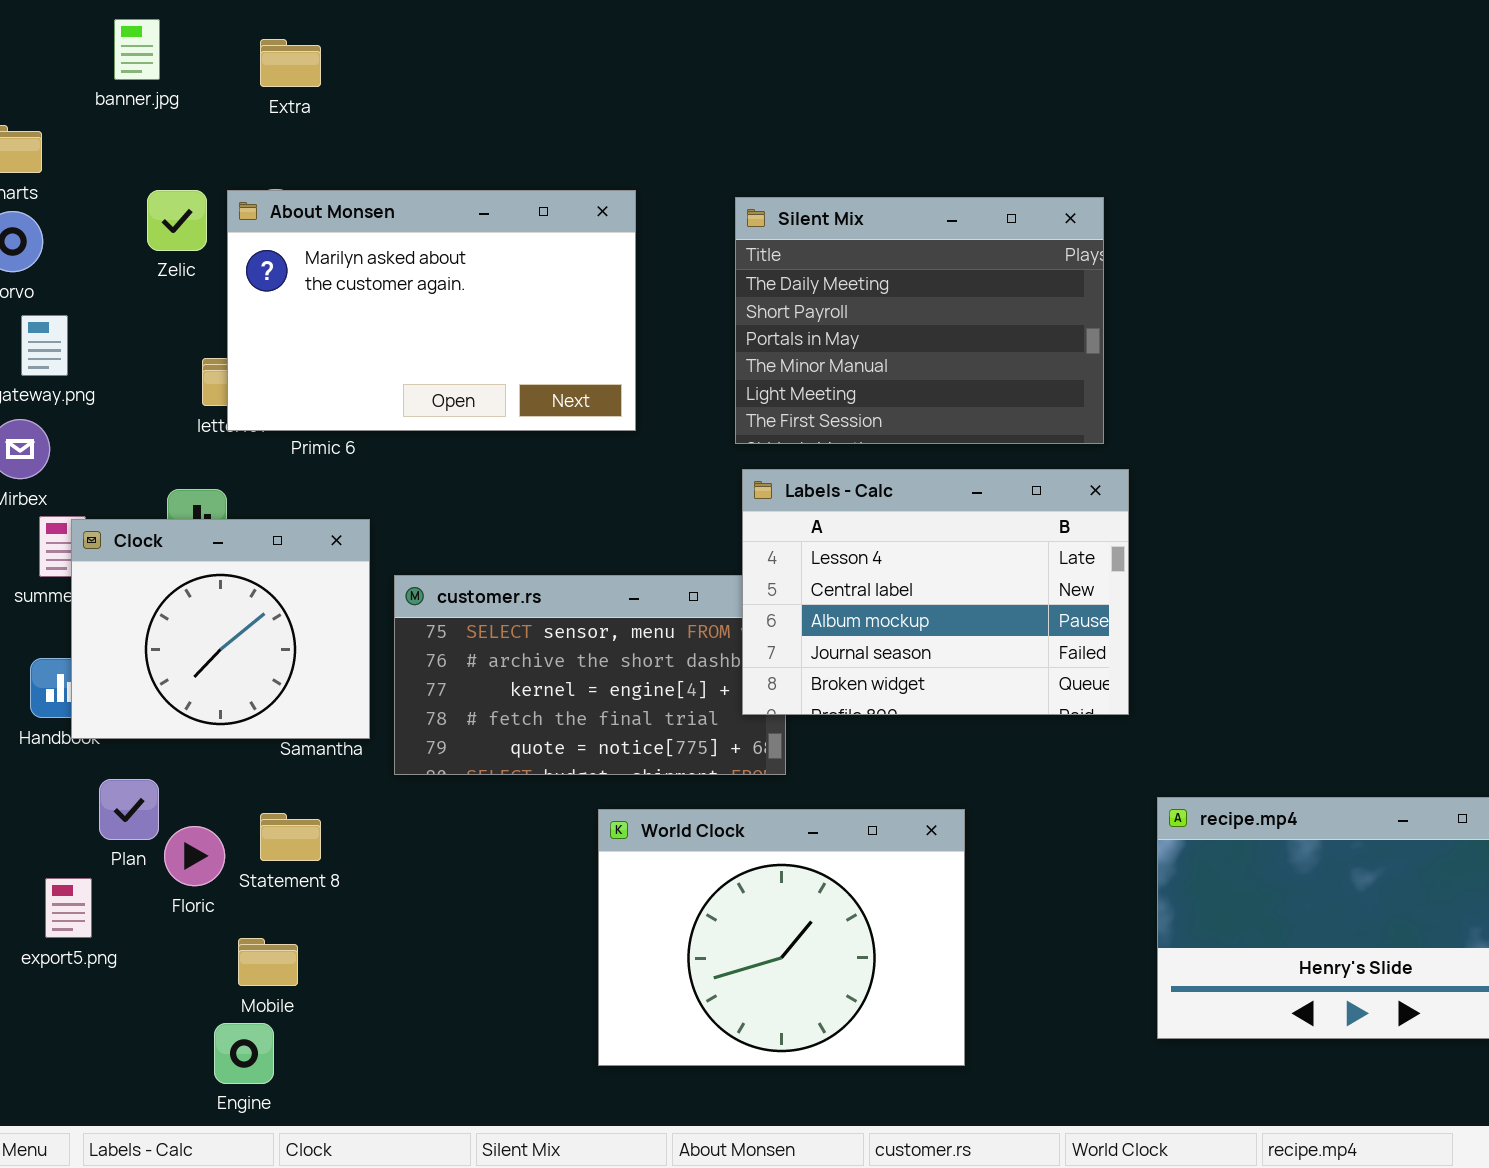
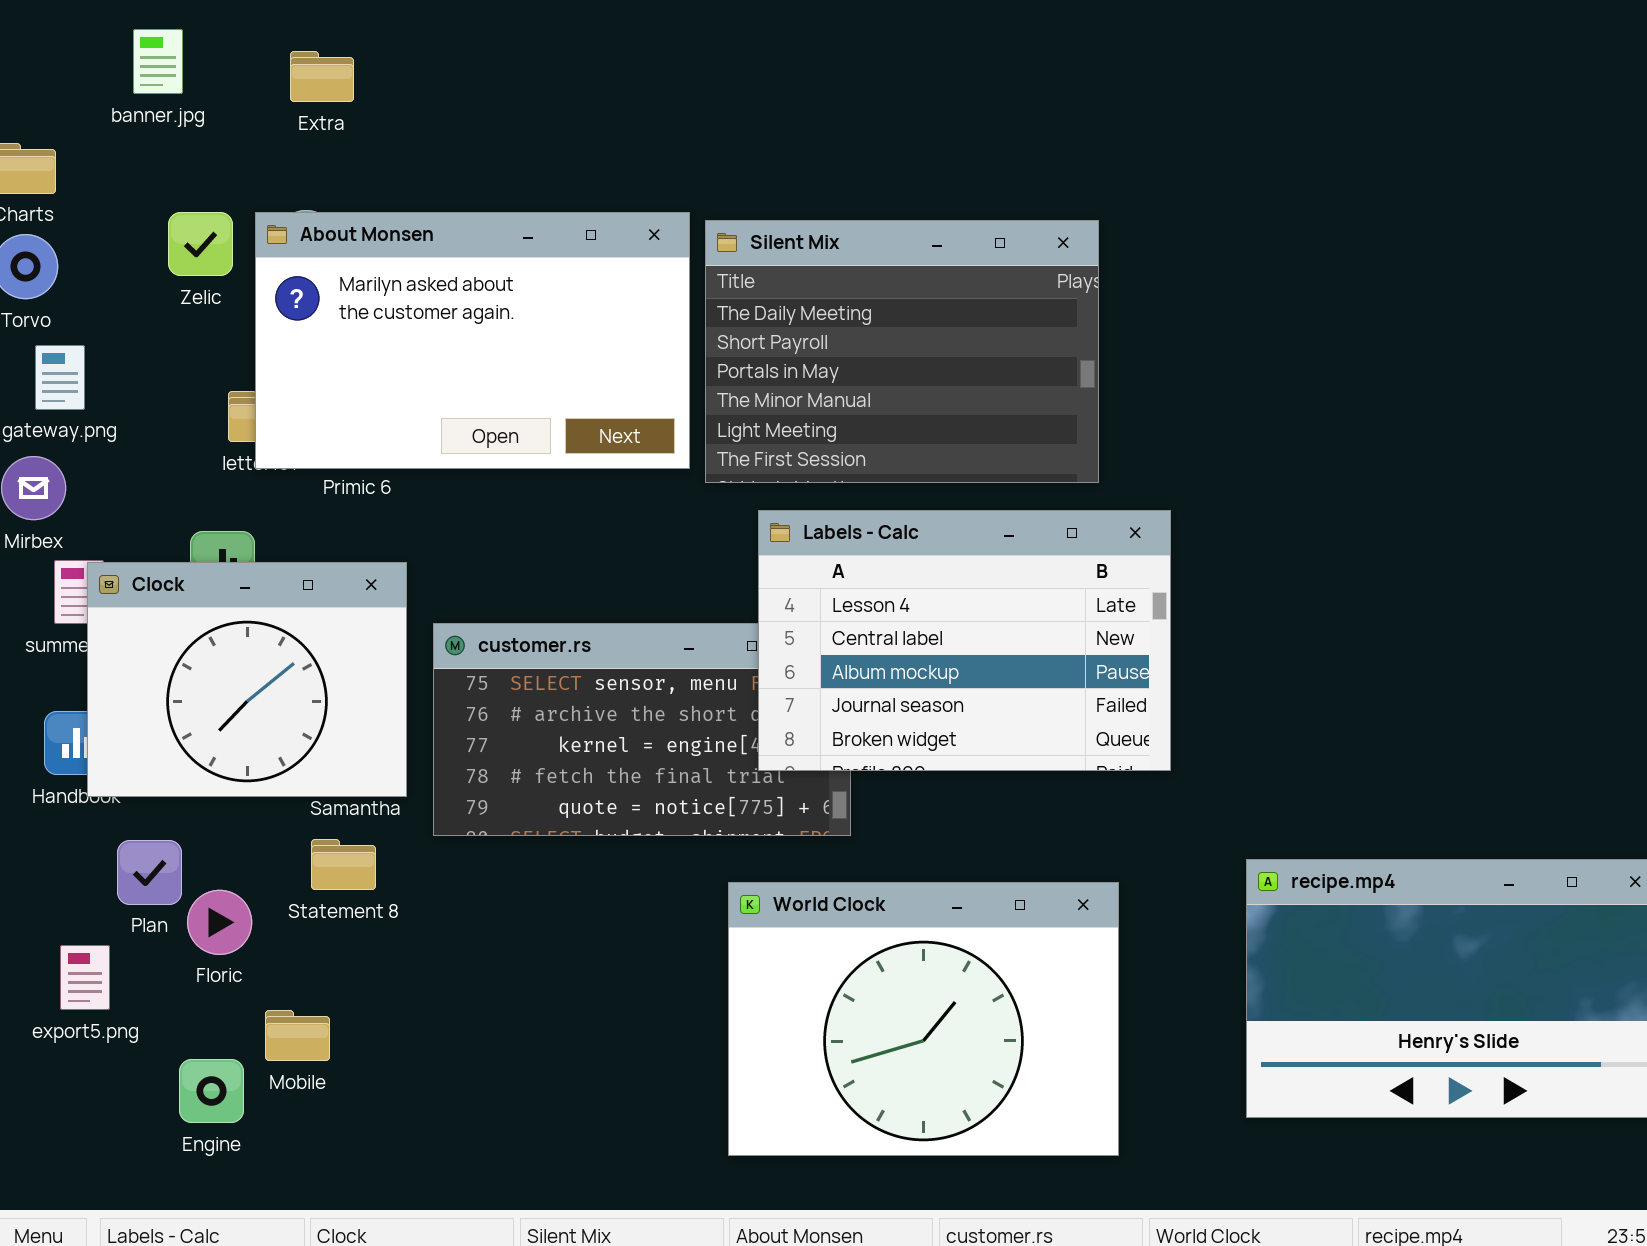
Silent Mix: [735,197,1104,444] -> [705,220,1099,483], moved
Labels - Calc: [742,469,1129,715] -> [758,510,1171,771], moved
World Clock: [598,809,965,1066] -> [728,882,1119,1156], moved
Statement 8: [260,813,321,861] -> [311,839,376,890], moved
Engine: [214,1023,274,1084] -> [179,1059,244,1123], moved

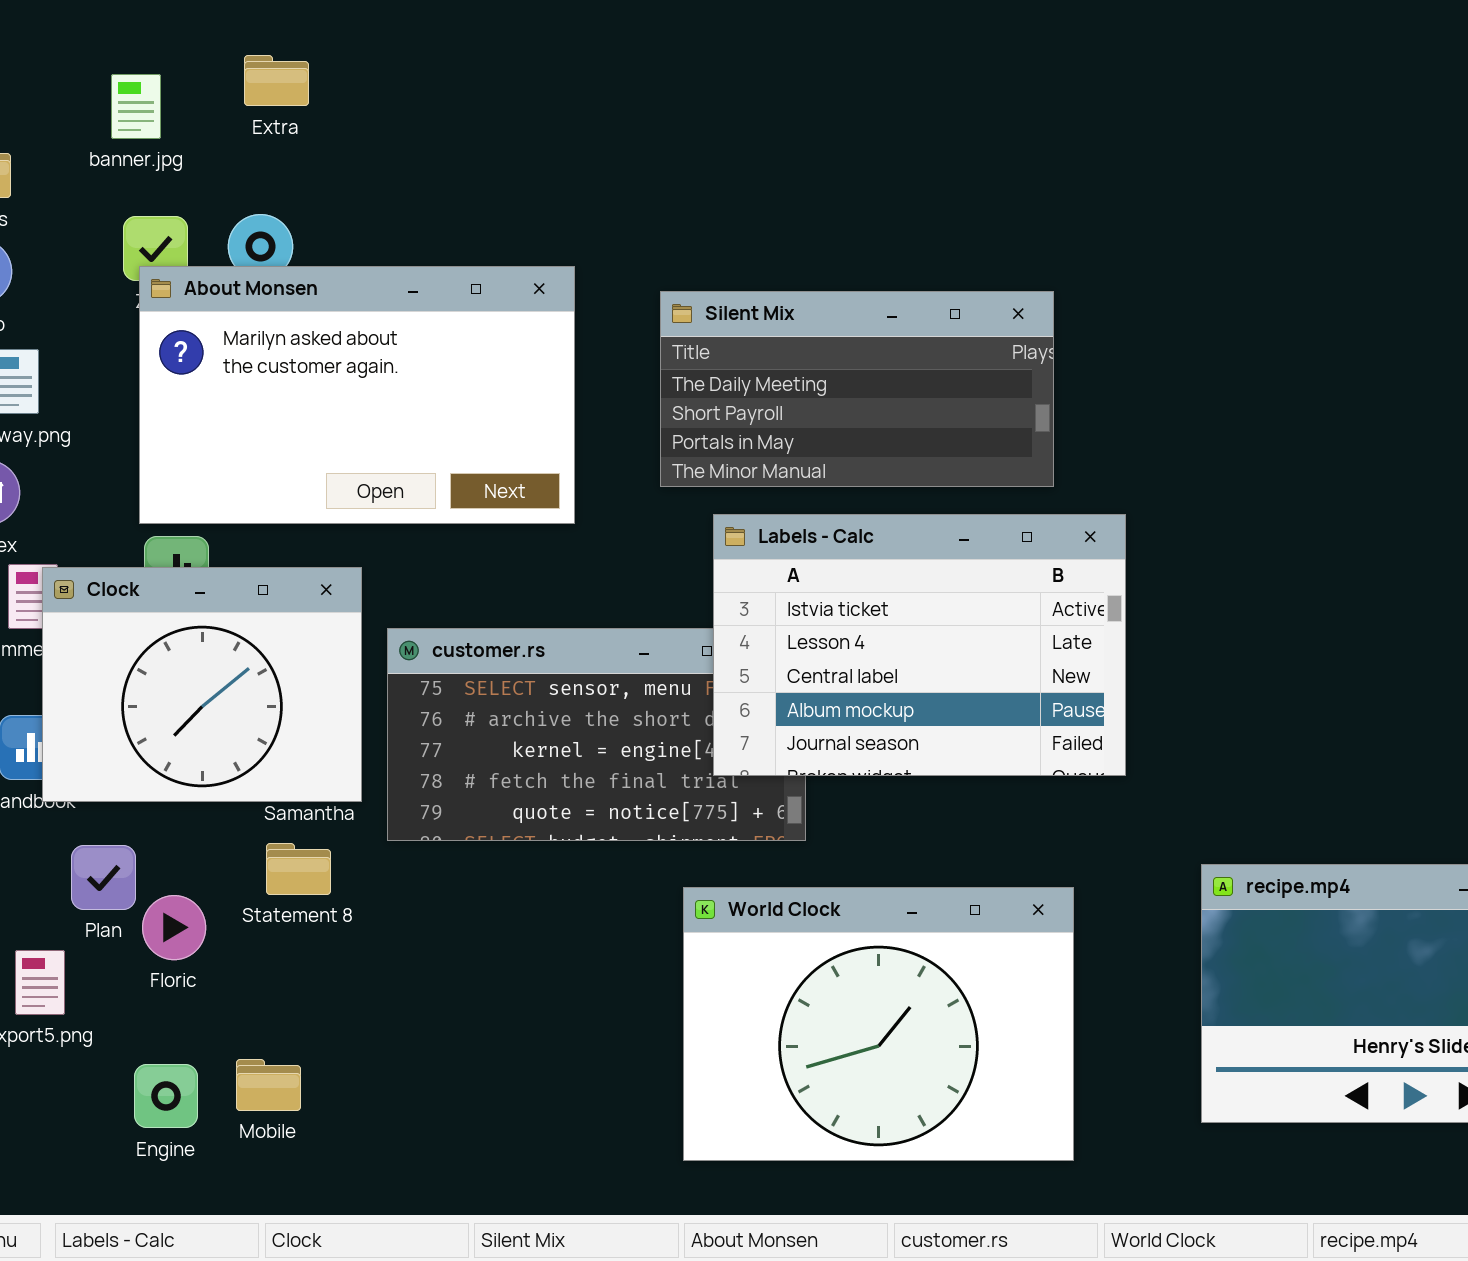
banner.jpg: [133,29,183,94] -> [111,74,161,139], moved
About Monsen: [255,212,690,469] -> [139,266,575,524], moved
Silent Mix: [705,220,1099,483] -> [660,291,1054,487], resized
Labels - Calc: [758,510,1171,771] -> [713,514,1126,776], scrolled up 1 row
Mobile: [265,1010,330,1061] -> [236,1059,301,1111], moved

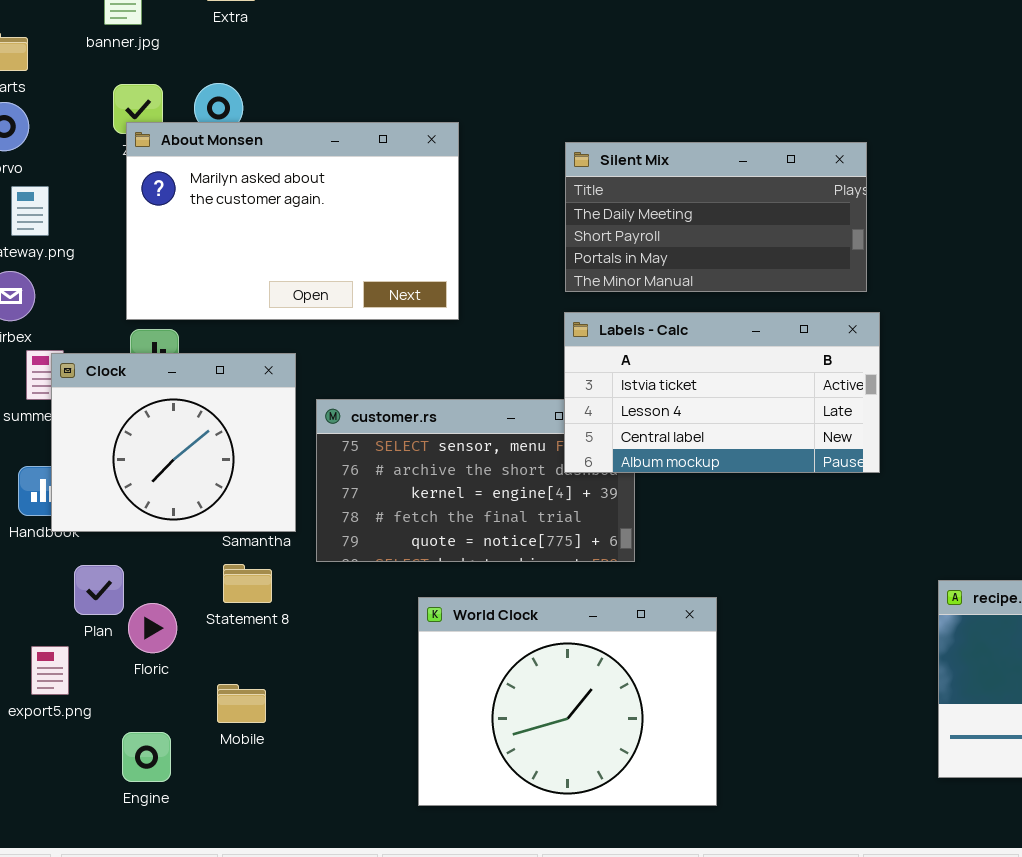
Silent Mix: [660,291,1054,487] -> [565,142,867,292], moved
Labels - Calc: [713,514,1126,776] -> [564,312,880,473], resized
World Clock: [683,887,1074,1161] -> [418,597,717,806], moved
Mobile: [236,1059,301,1111] -> [217,684,266,723], moved

